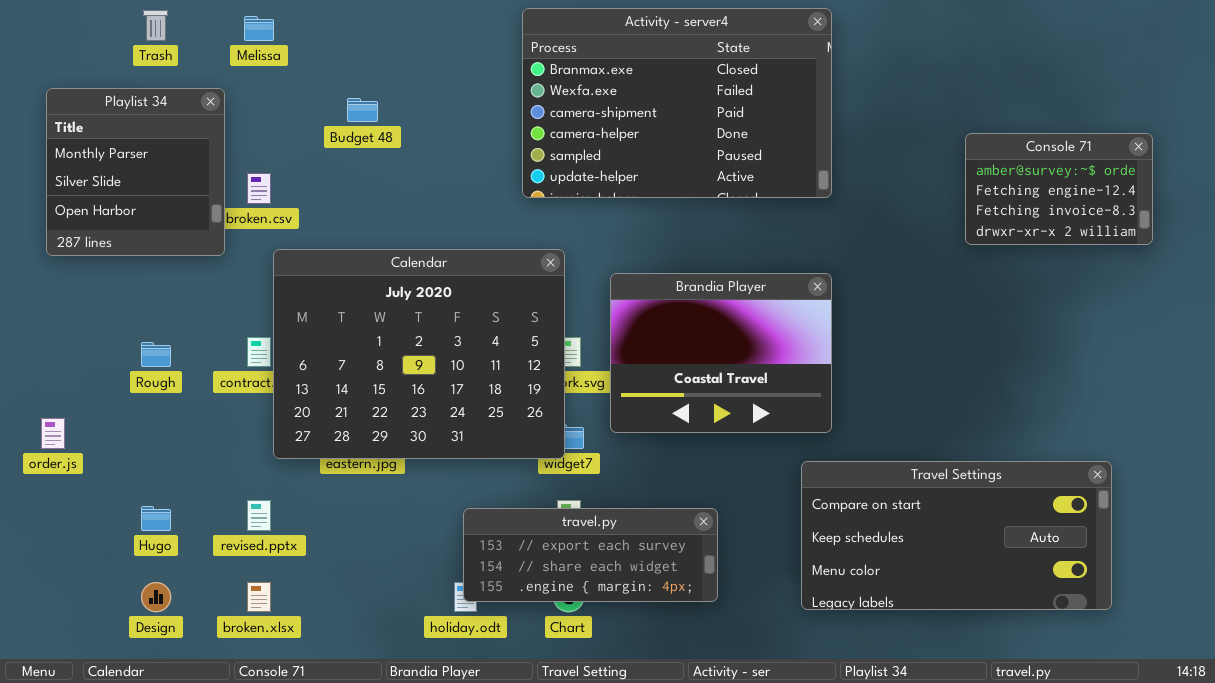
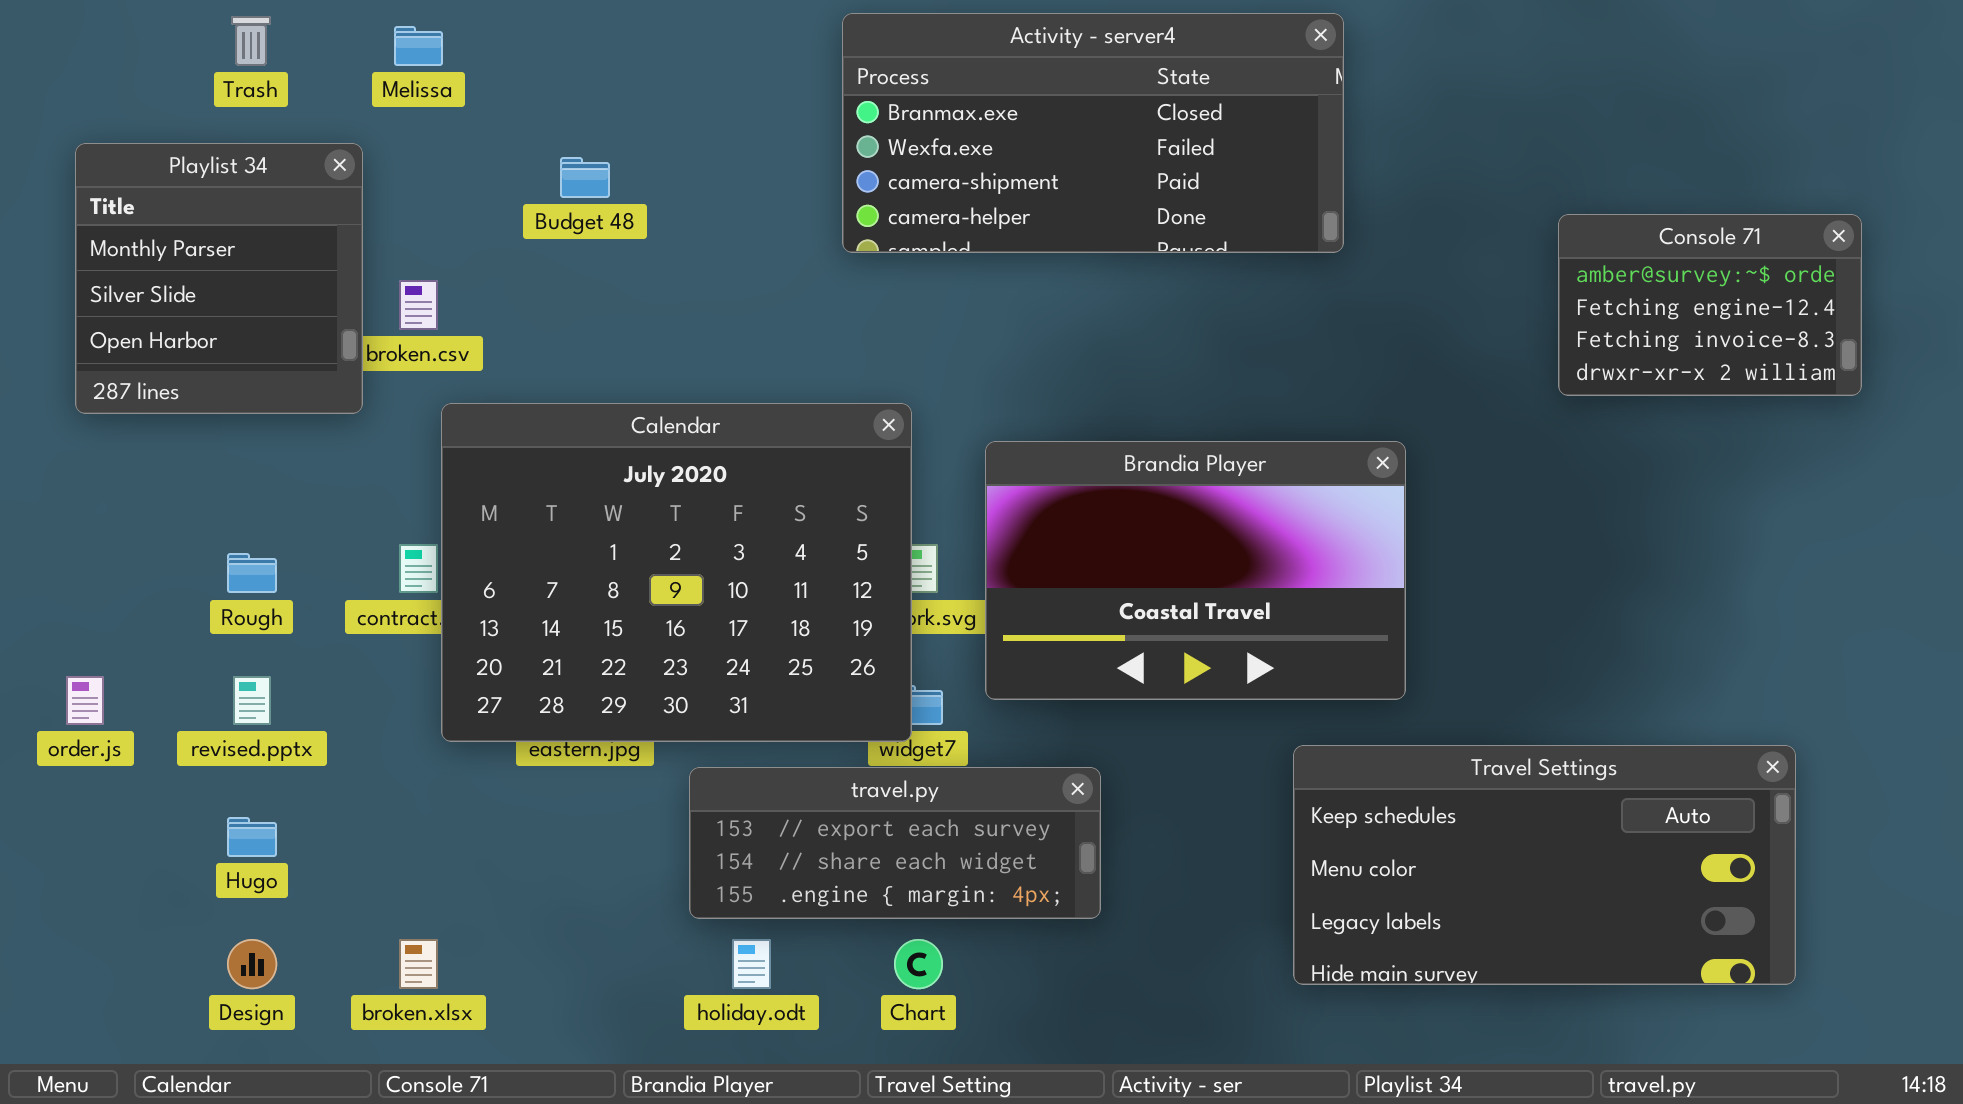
Activity - server4: [522,8,832,198] -> [842,13,1344,253], resized
Brandia Player: [610,273,832,433] -> [985,441,1406,700], resized
Travel Settings: [801,461,1112,610] -> [1293,745,1796,985], scrolled down 1 row
revised.pptx: [247,500,271,531] -> [233,676,271,725], moved
travel.py: [463,508,718,602] -> [689,767,1101,919], moved

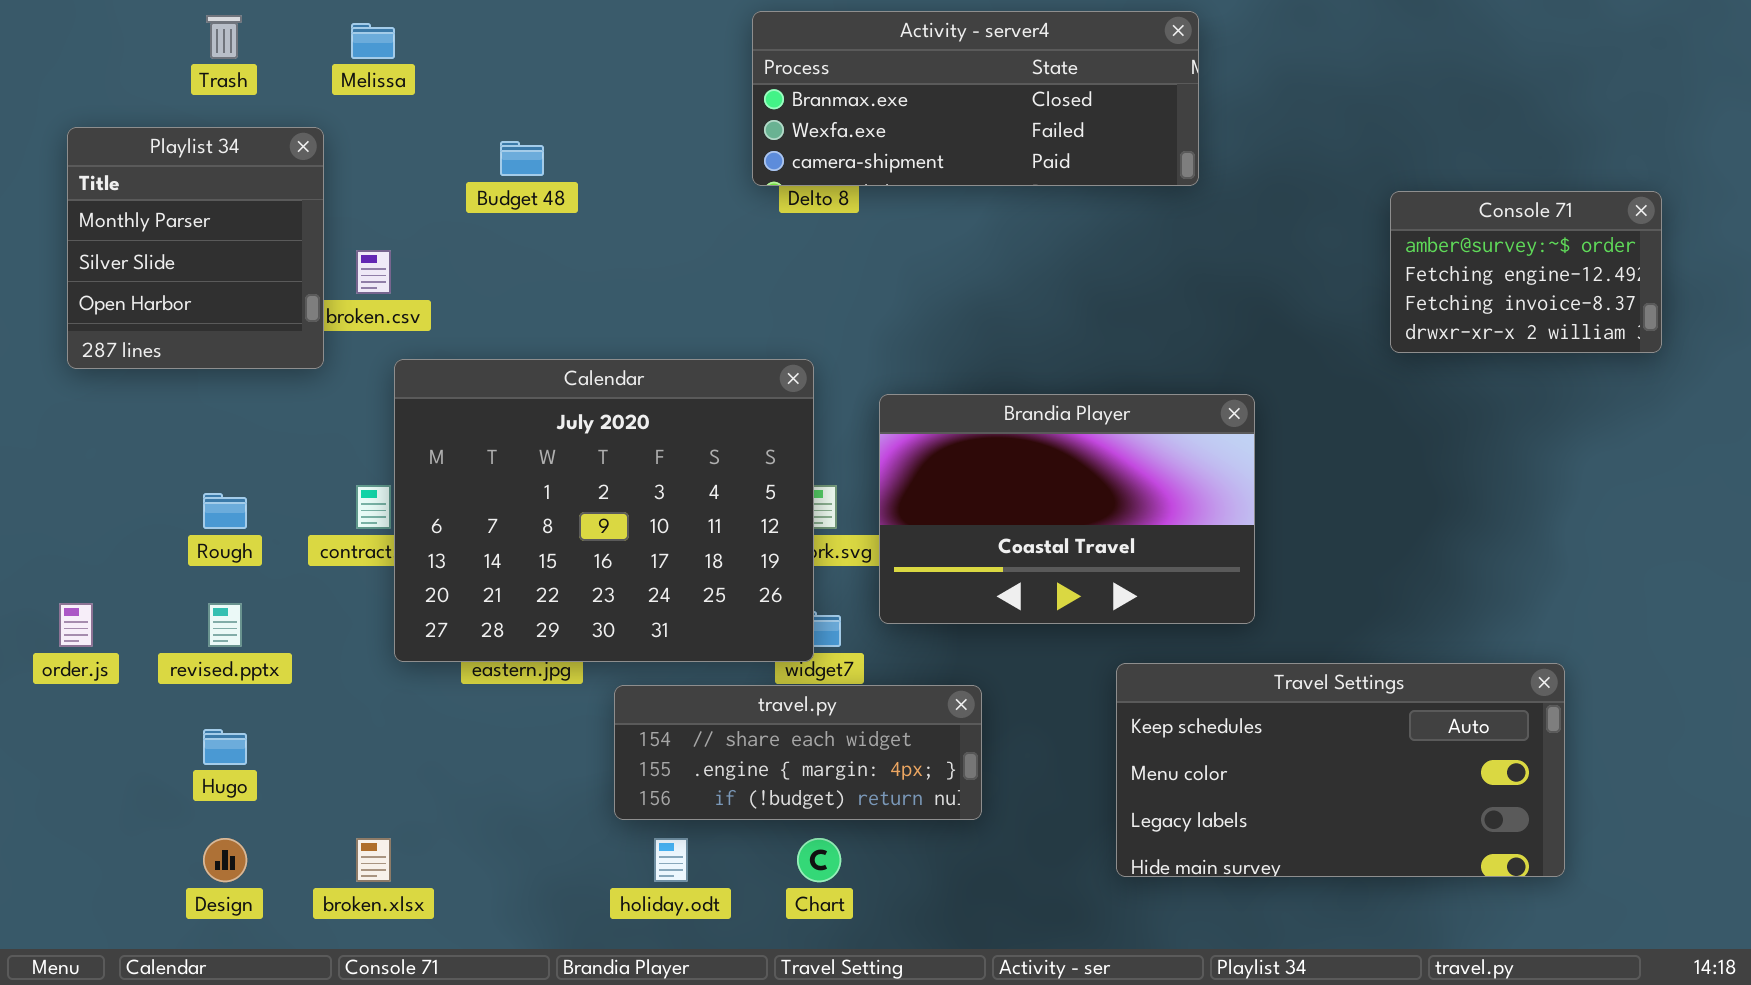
Activity - server4: [842,13,1344,253] -> [752,11,1199,186], resized
Travel Settings: [1293,745,1796,985] -> [1116,663,1565,877], moved
travel.py: [689,767,1101,919] -> [614,685,982,820], scrolled down 1 row

